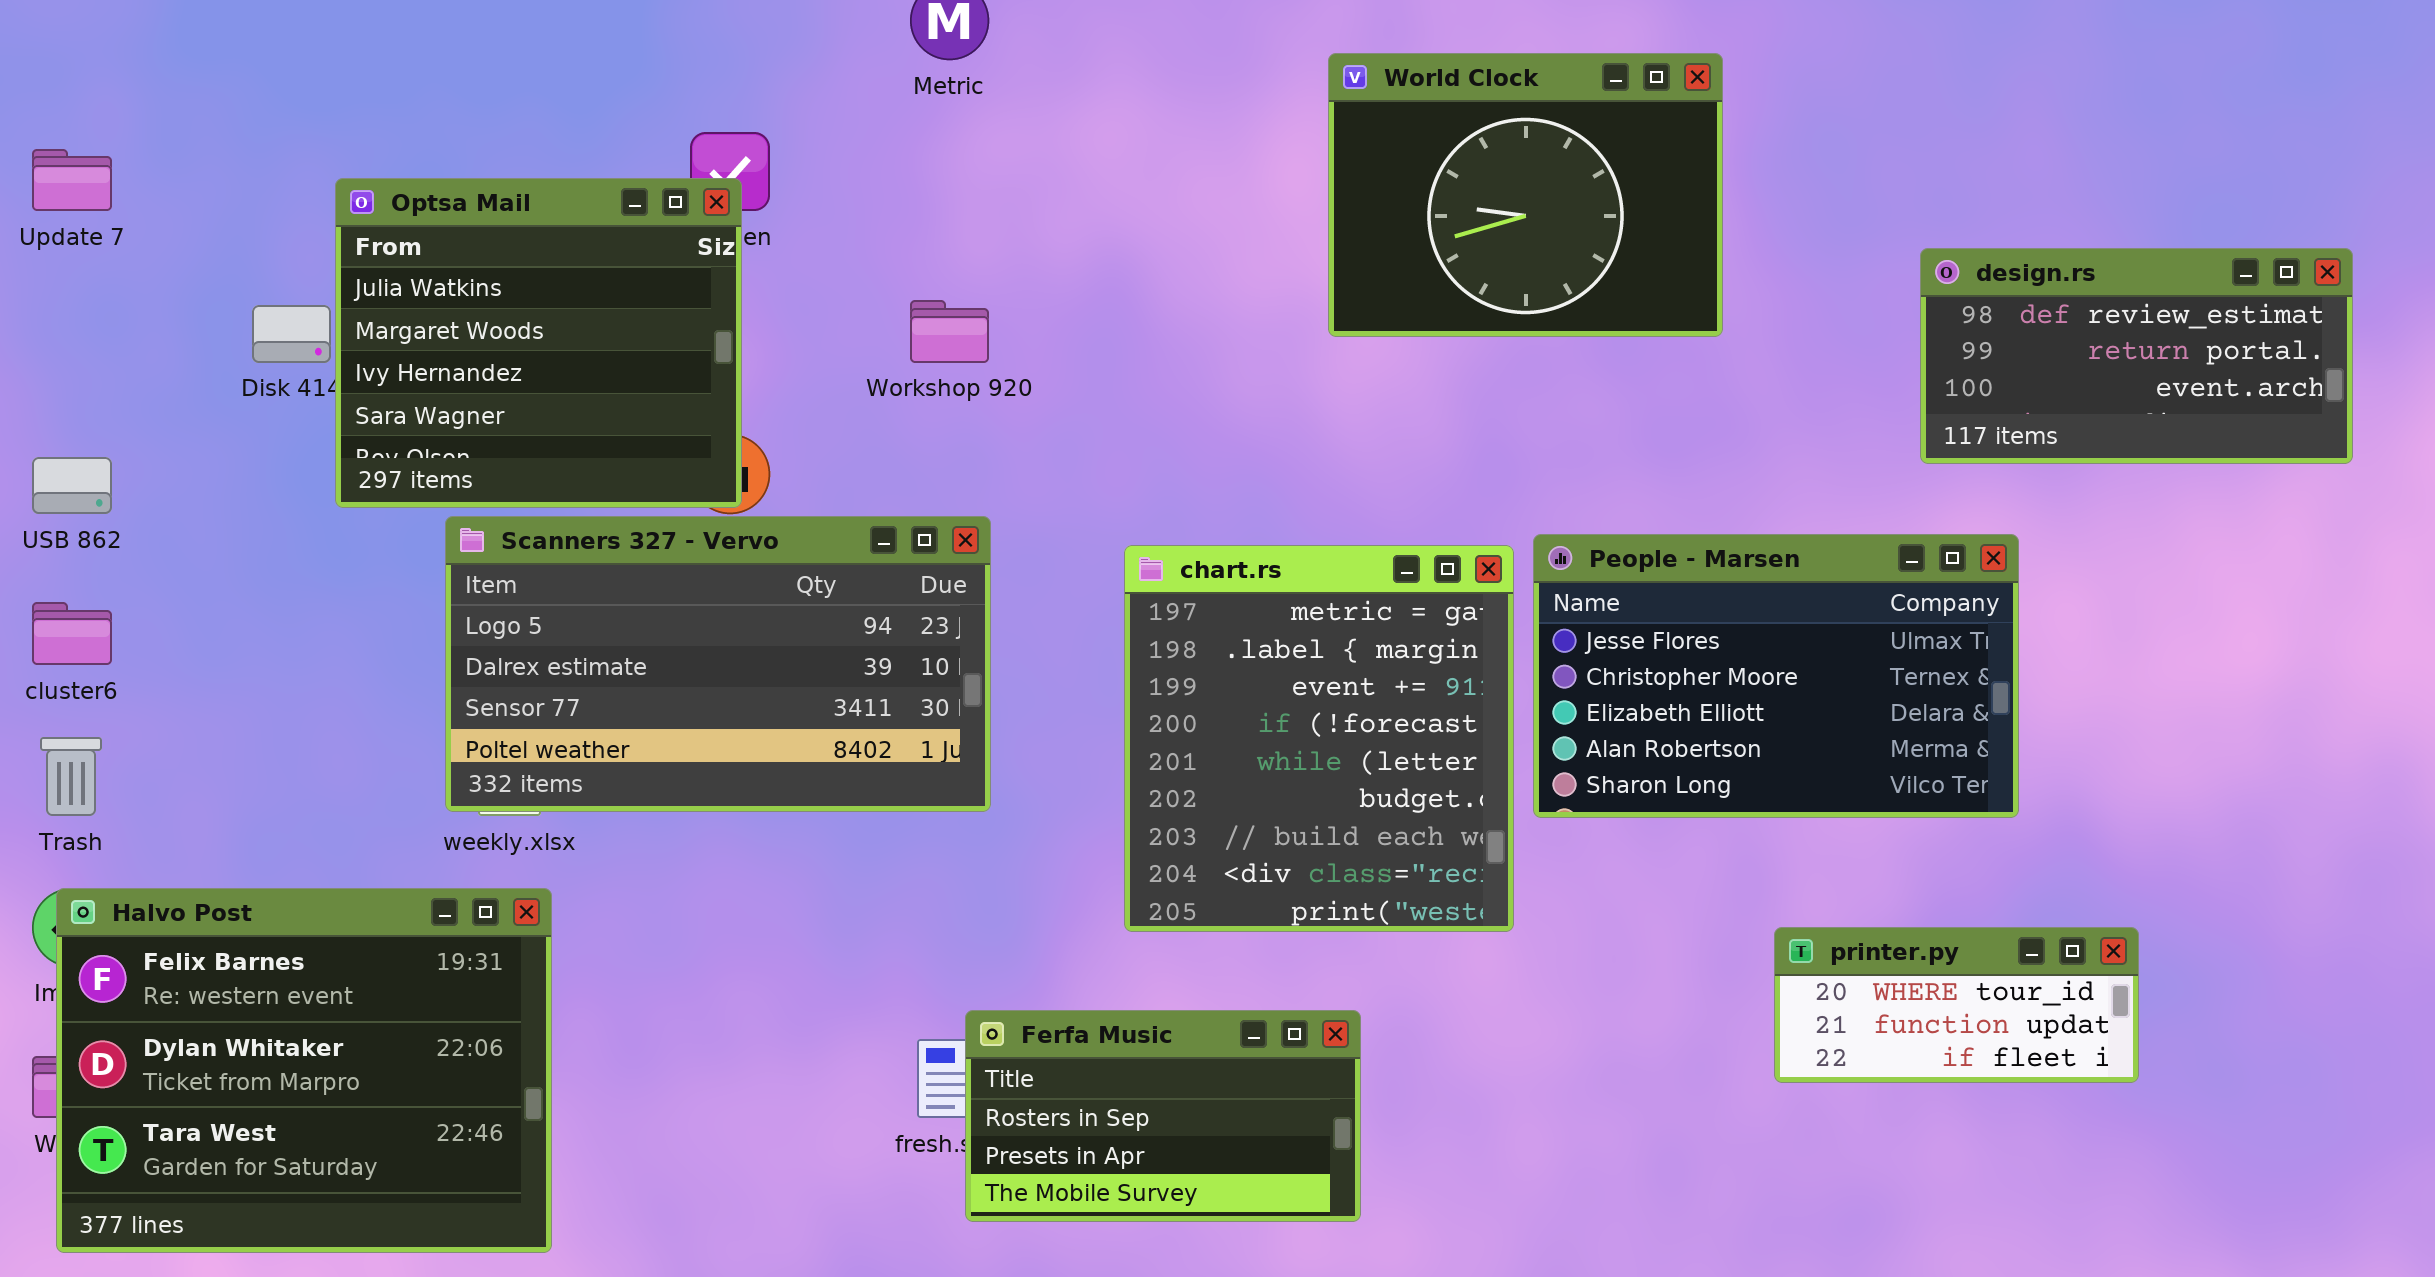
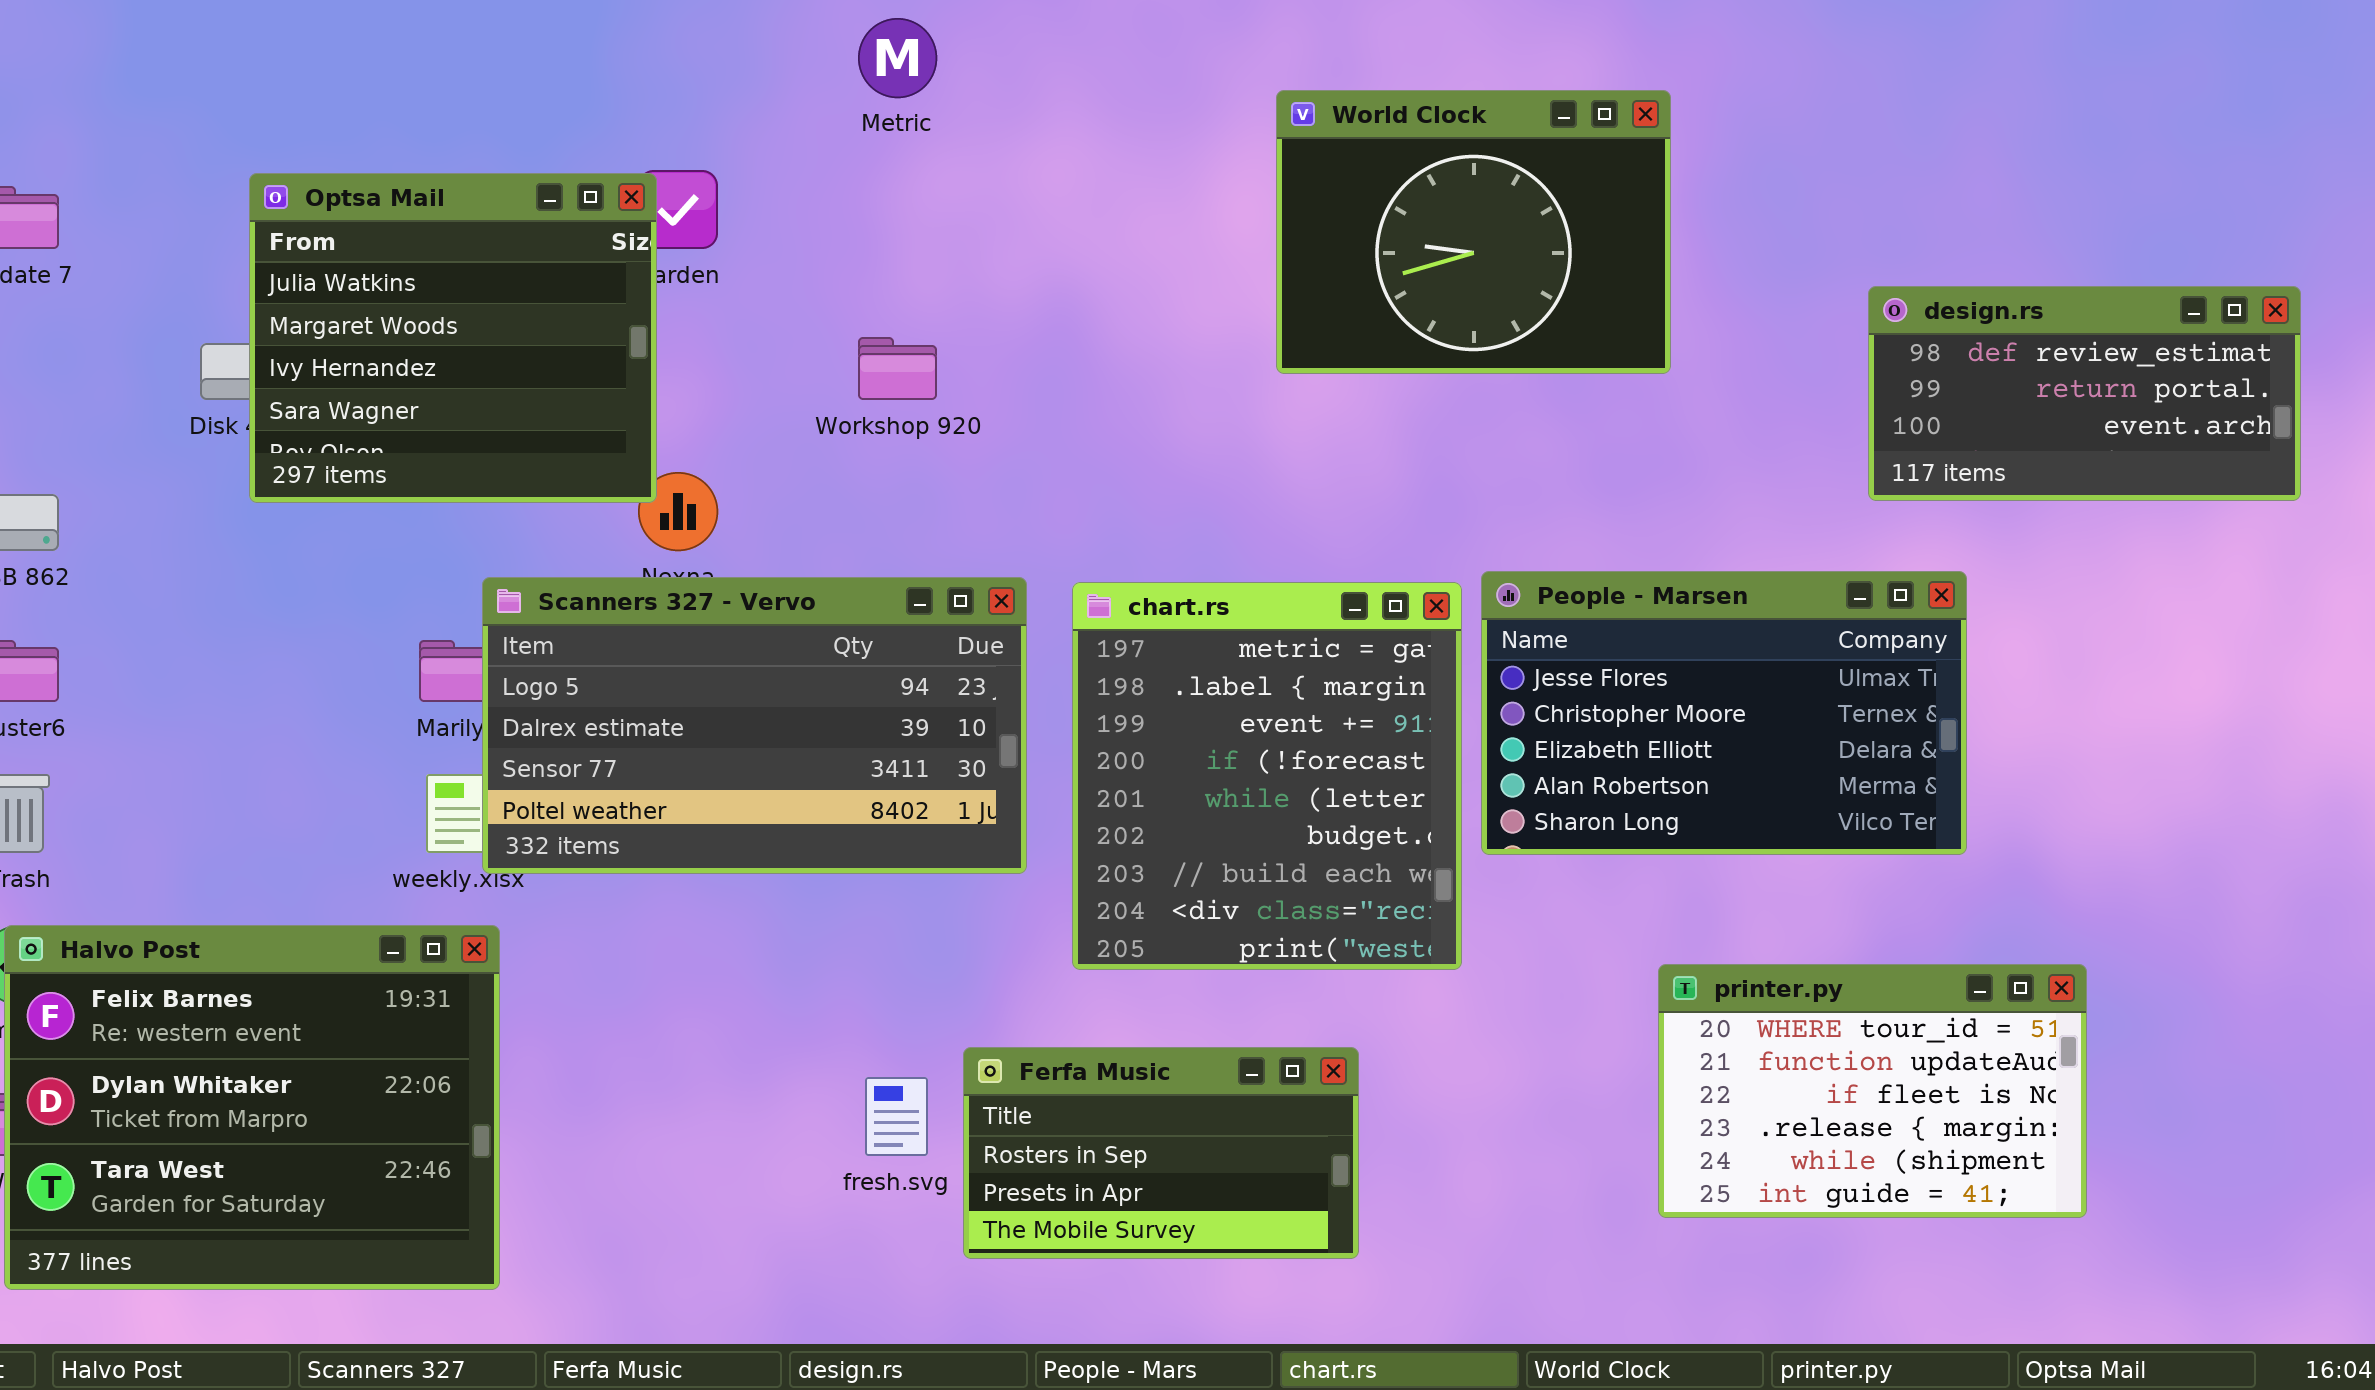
Optsa Mail: [335,178,742,508] -> [249,173,657,503], moved
Scanners 327 - Vervo: [445,516,991,812] -> [482,577,1027,874], moved
printer.py: [1774,927,2139,1083] -> [1658,964,2087,1218], resized
Ferfa Music: [965,1010,1361,1222] -> [963,1047,1359,1259], moved

